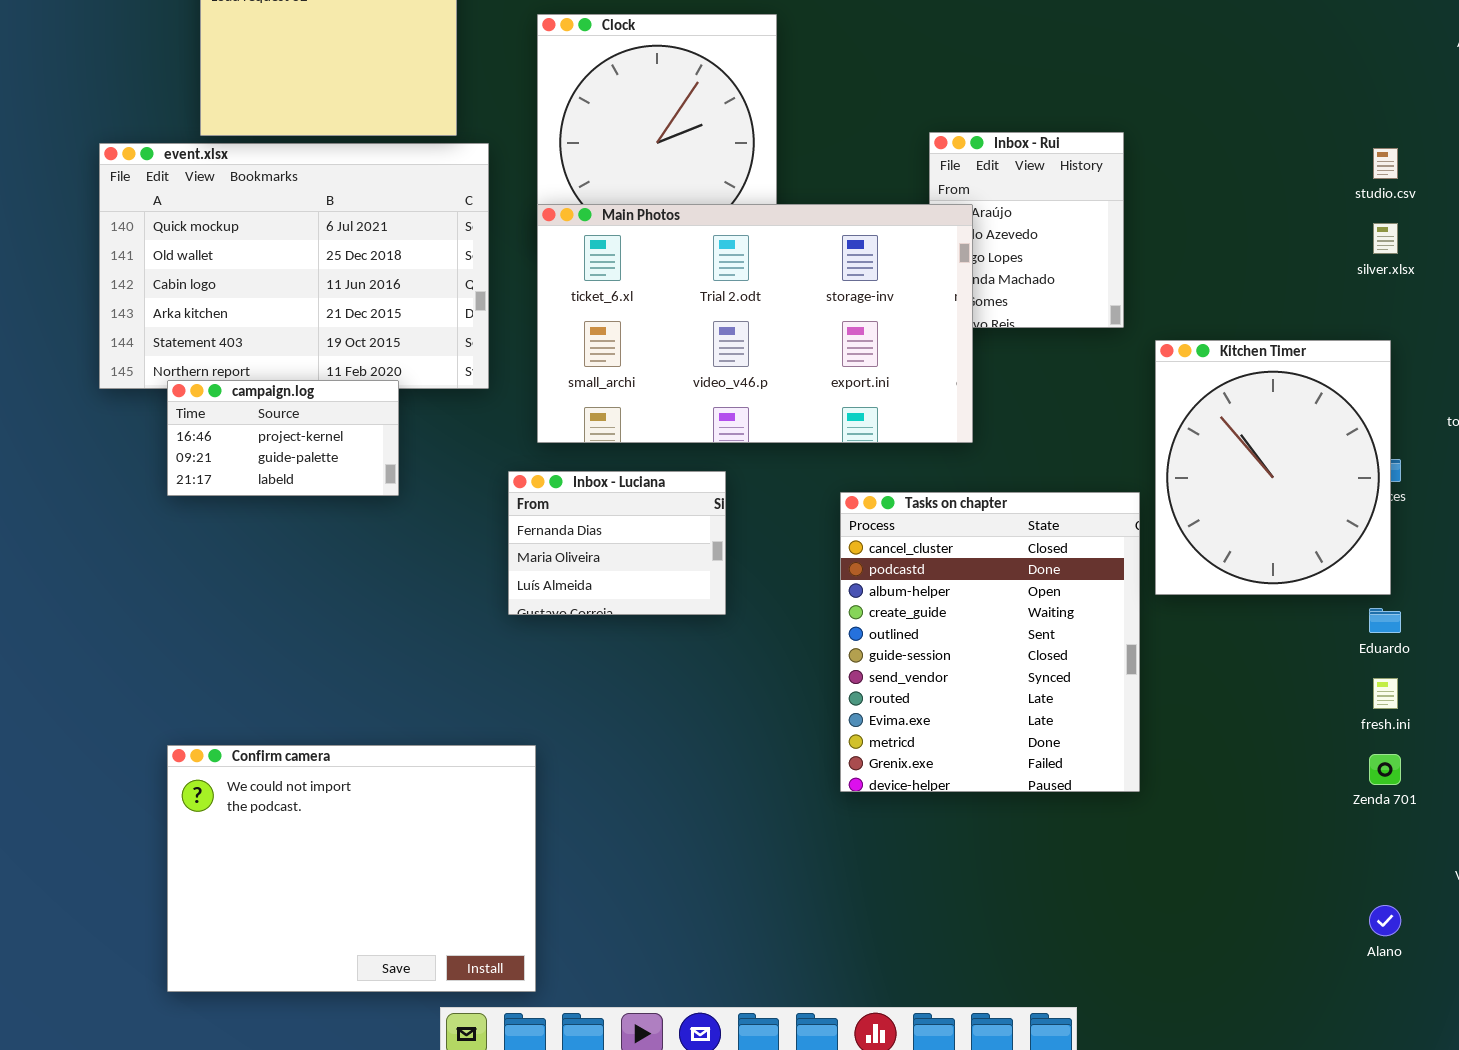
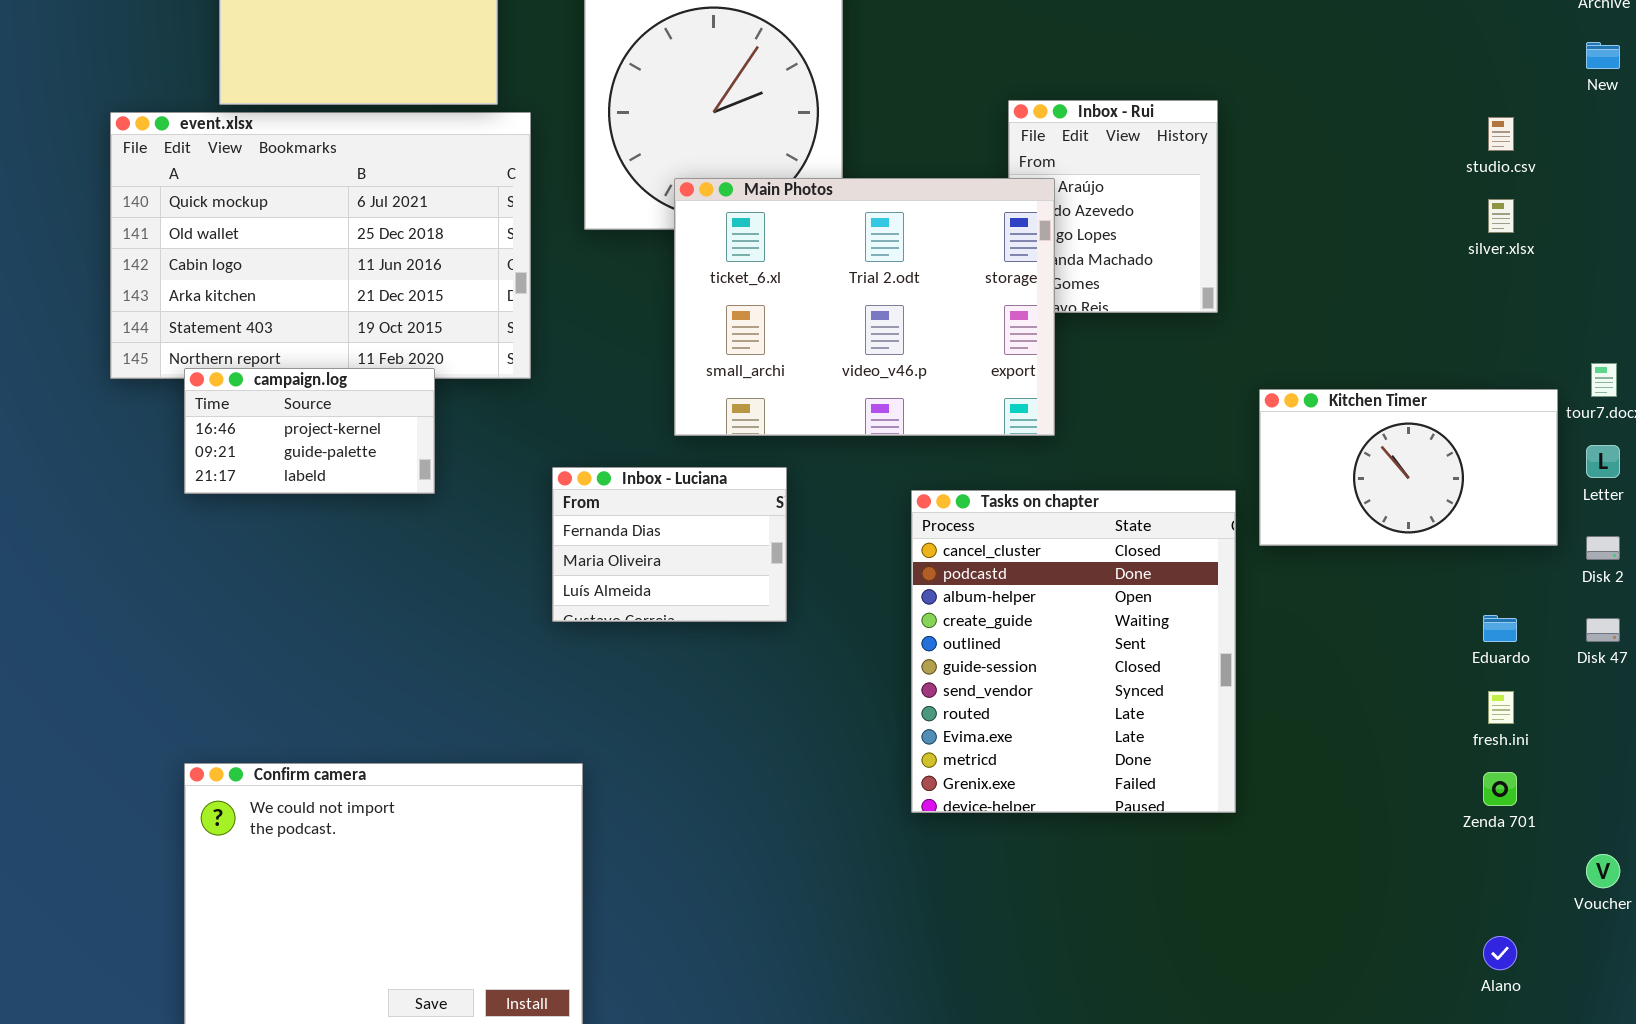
Main Photos: [537,204,973,443] -> [674,178,1055,436], resized
Kitchen Timer: [1155,340,1391,595] -> [1259,389,1558,546], moved, resized

